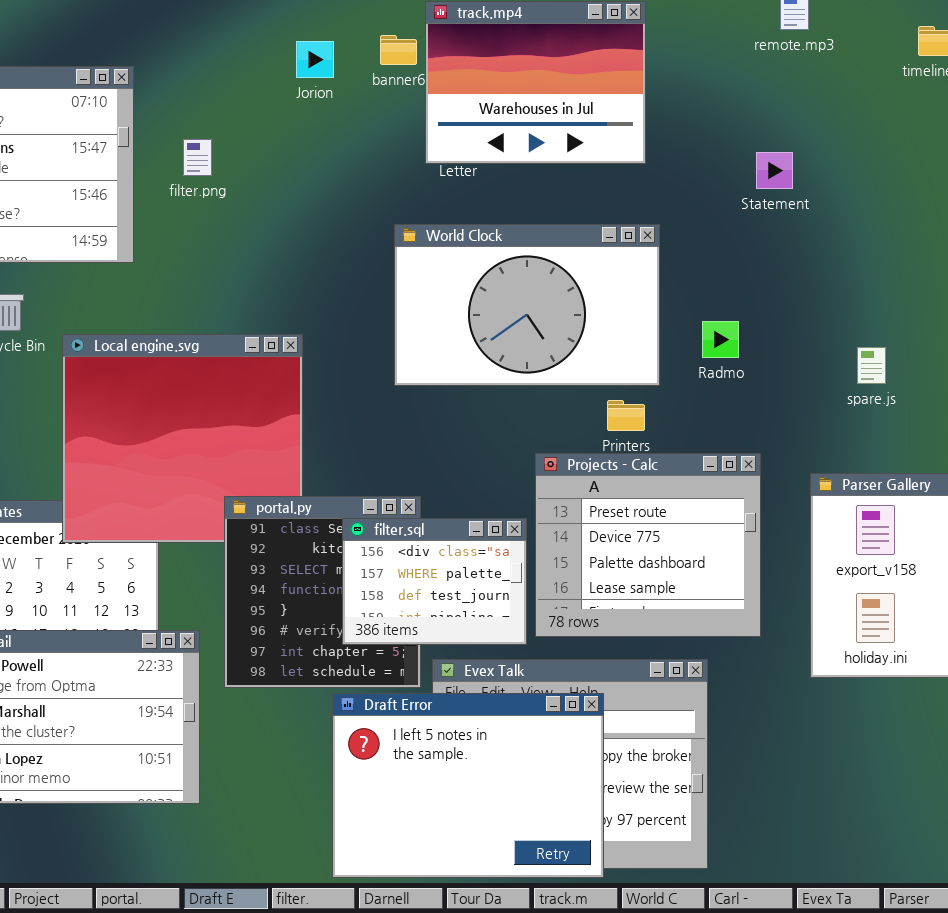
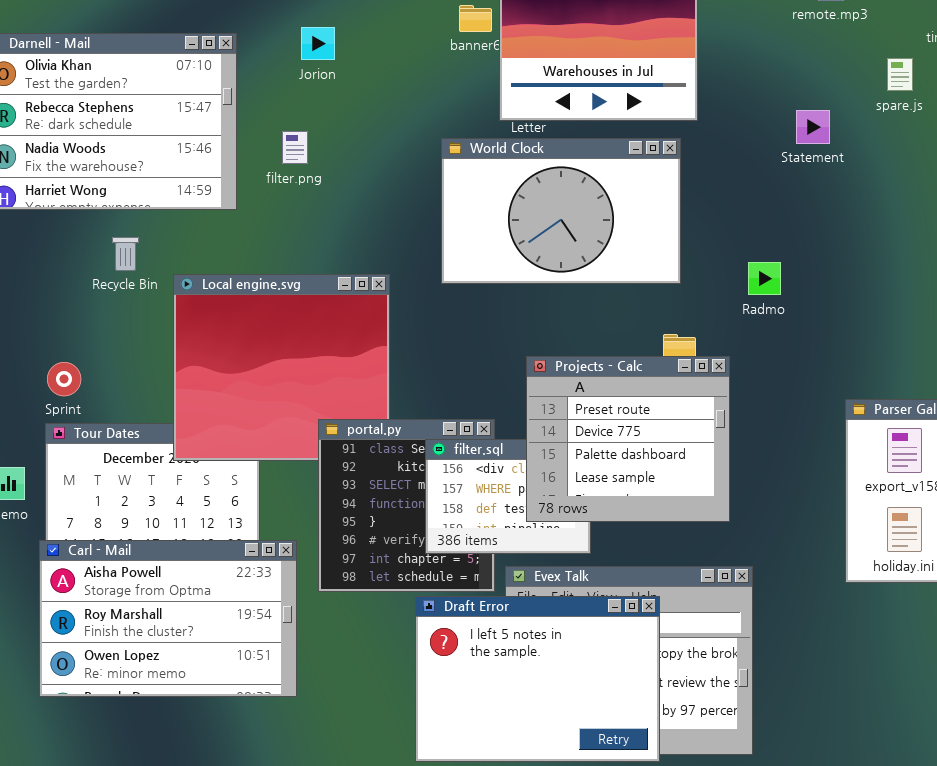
Jorion: [296,41,334,78] -> [301,27,335,60], moved
filter.png: [183,139,212,176] -> [282,131,308,164], moved
World Clock: [394,224,660,386] -> [441,138,681,284], moved
spare.js: [857,347,886,384] -> [887,58,913,91], moved
Projects - Calc: [535,453,761,637] -> [526,356,730,522], moved

